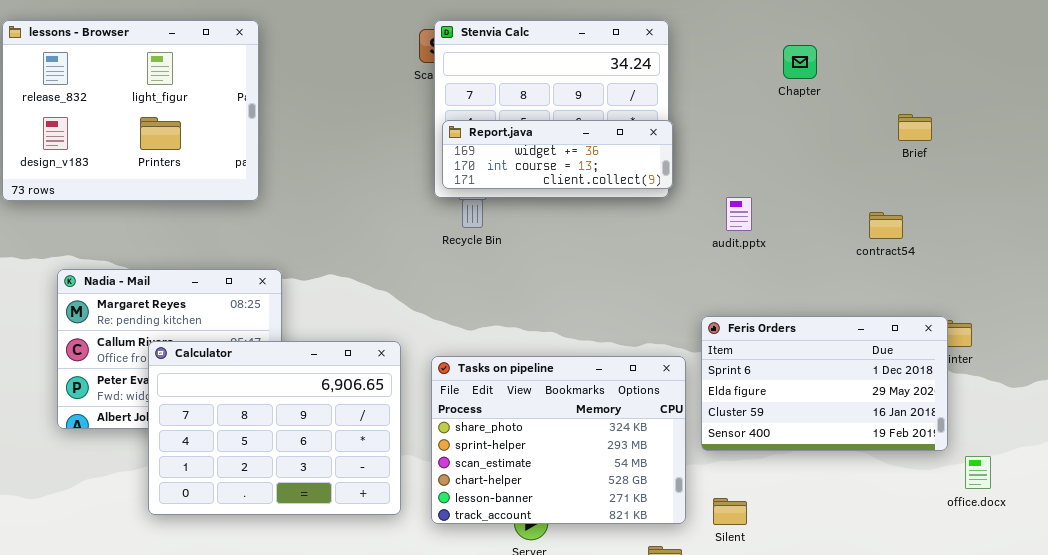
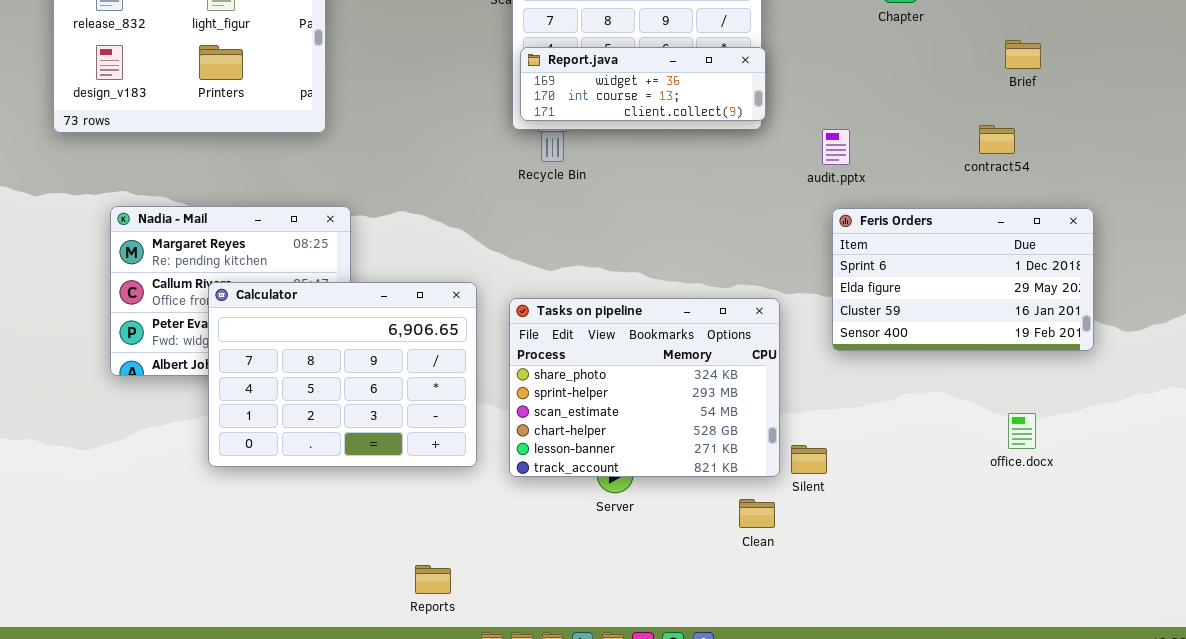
contract54: [869,212,903,239] -> [979,125,1015,154], moved
Feris Orders: [701,316,948,451] -> [832,208,1094,351], moved
office.docx: [965,456,991,489] -> [1008,413,1036,449], moved
Silent: [713,498,747,525] -> [791,445,827,474], moved

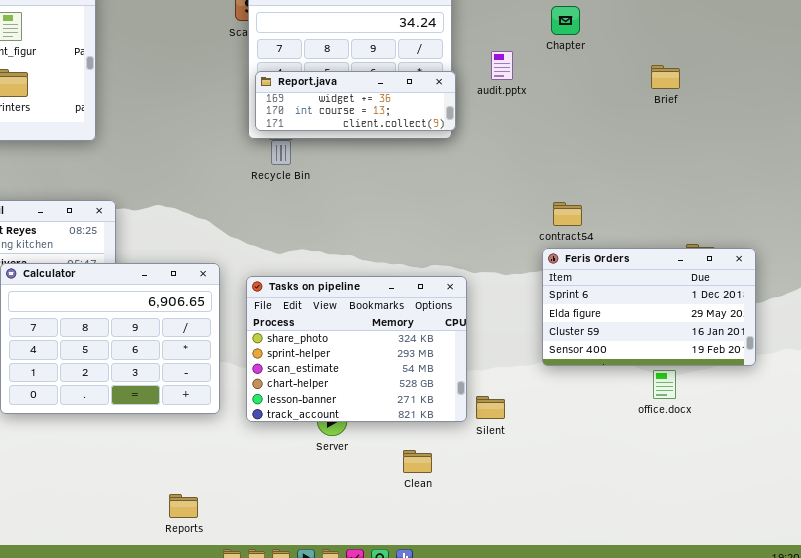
contract54: [979,125,1015,154] -> [553,202,582,226], moved
audit.pptx: [822,129,850,165] -> [491,51,513,80], moved
Feris Orders: [832,208,1094,351] -> [542,248,756,366], moved
Clean: [739,499,775,528] -> [403,450,432,473], moved

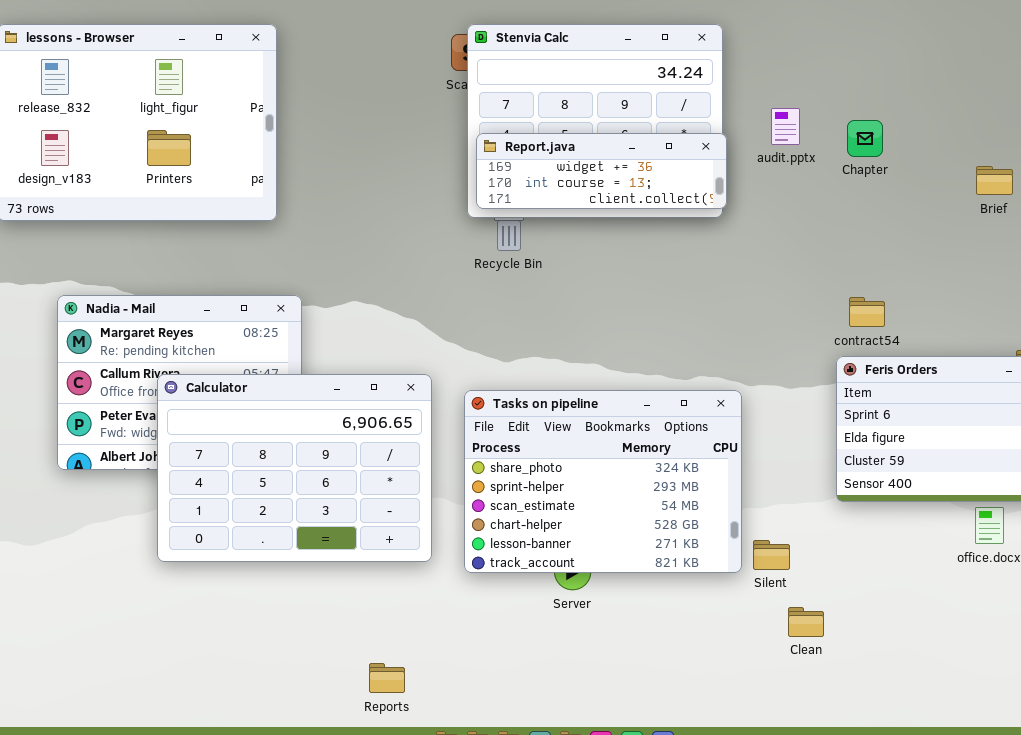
Chapter: [551,6,580,35] -> [847,120,883,157], moved
Brief: [651,65,680,89] -> [976,166,1013,195], moved
Clean: [403,450,432,473] -> [788,607,824,637], moved

